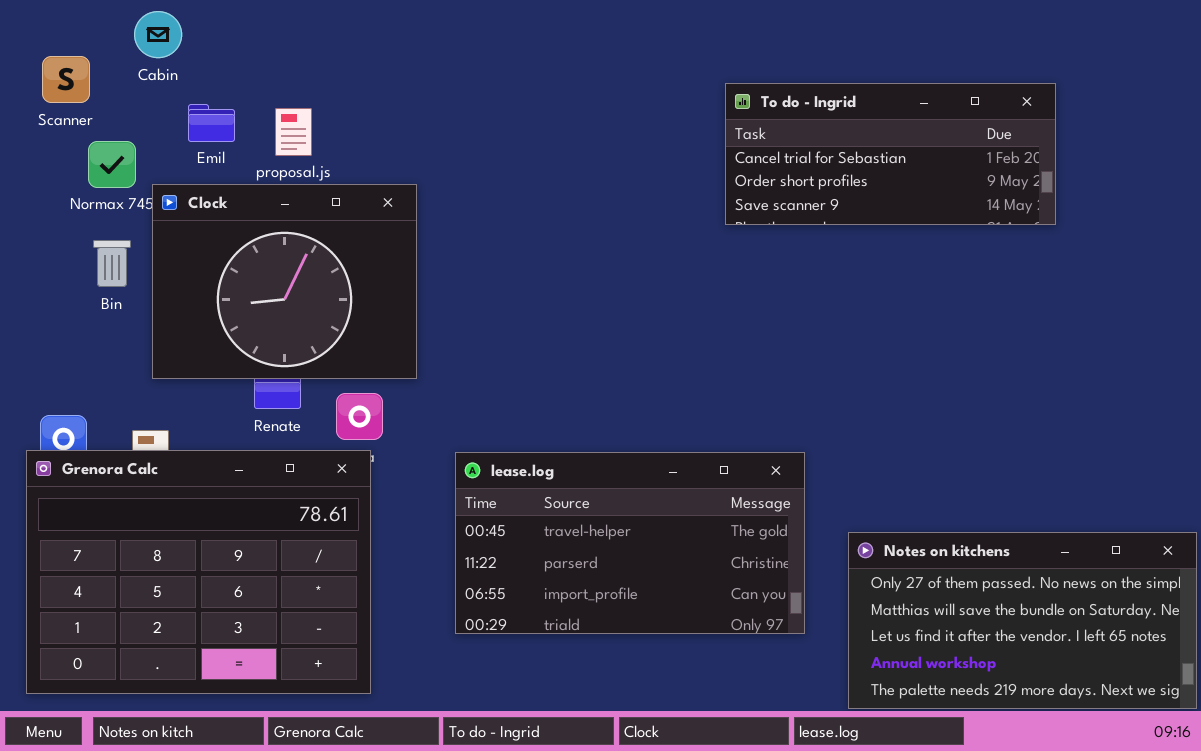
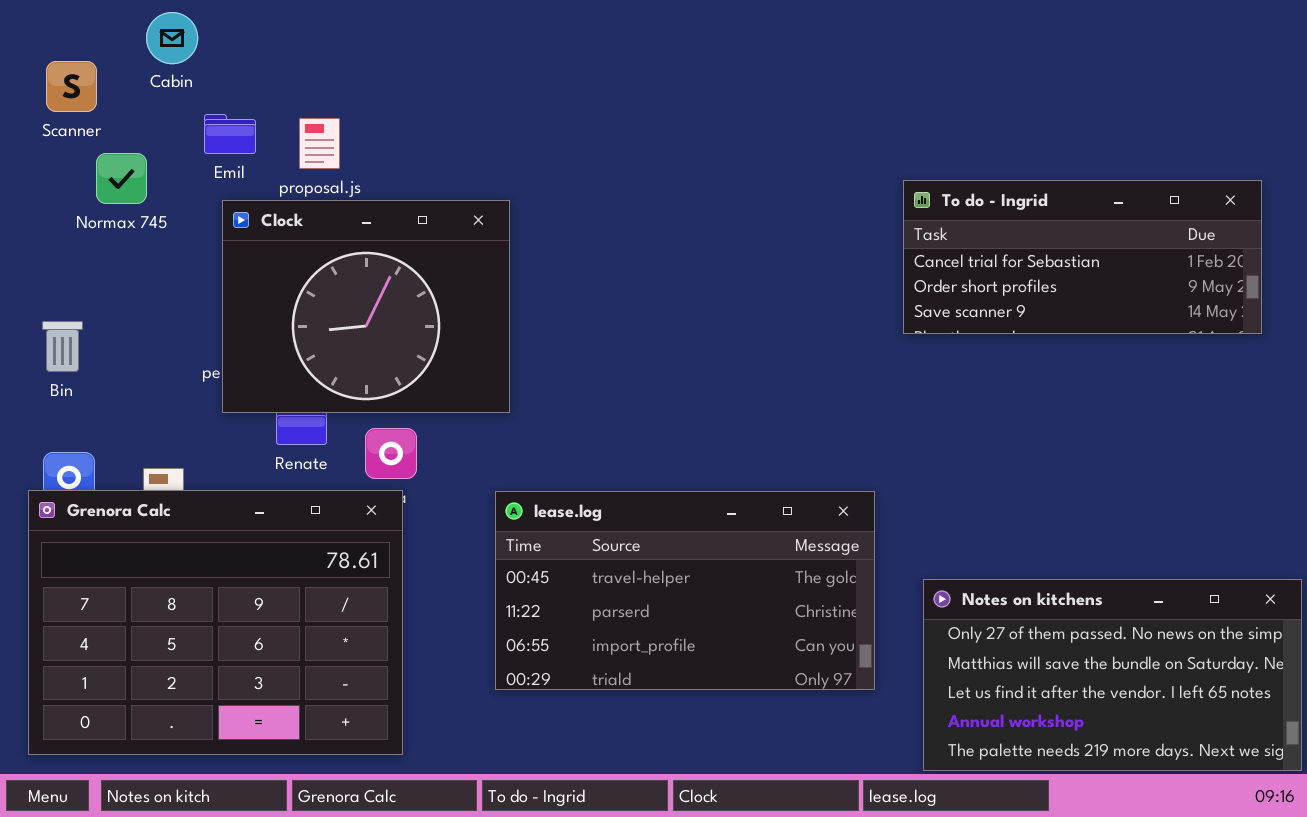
To do - Ingrid: [725,83,1056,225] -> [903,180,1262,334], moved
Clock: [152,184,417,379] -> [222,200,510,413], moved
Bin: [93,240,131,287] -> [42,321,83,372], moved

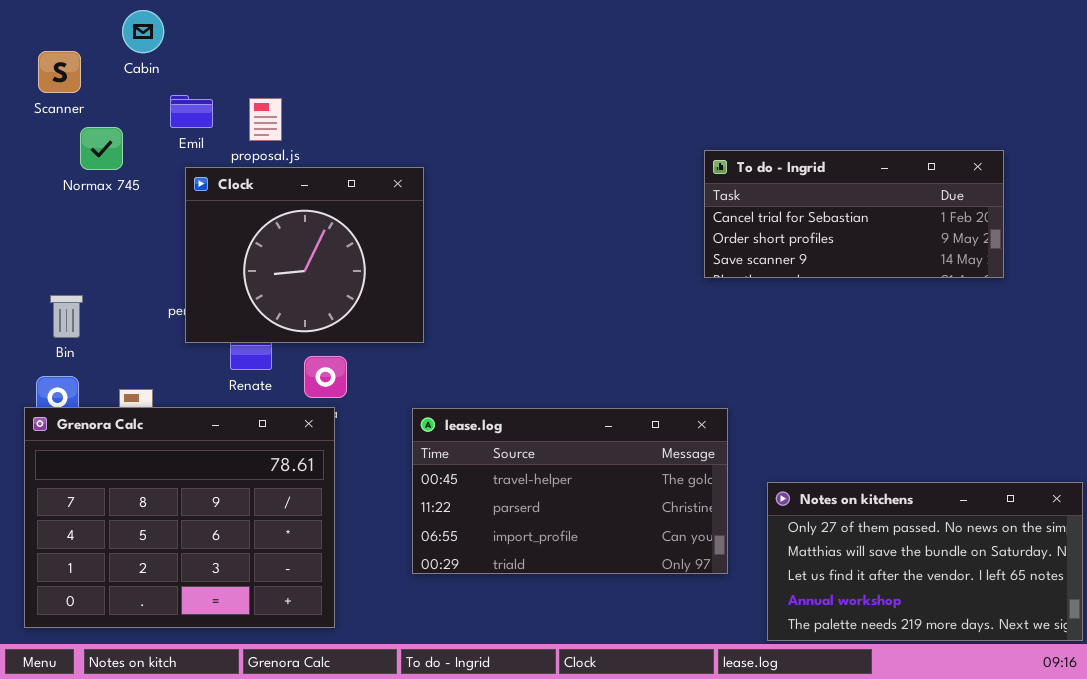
To do - Ingrid: [903,180,1262,334] -> [704,150,1004,278], moved
Bin: [42,321,83,372] -> [50,295,83,338], moved

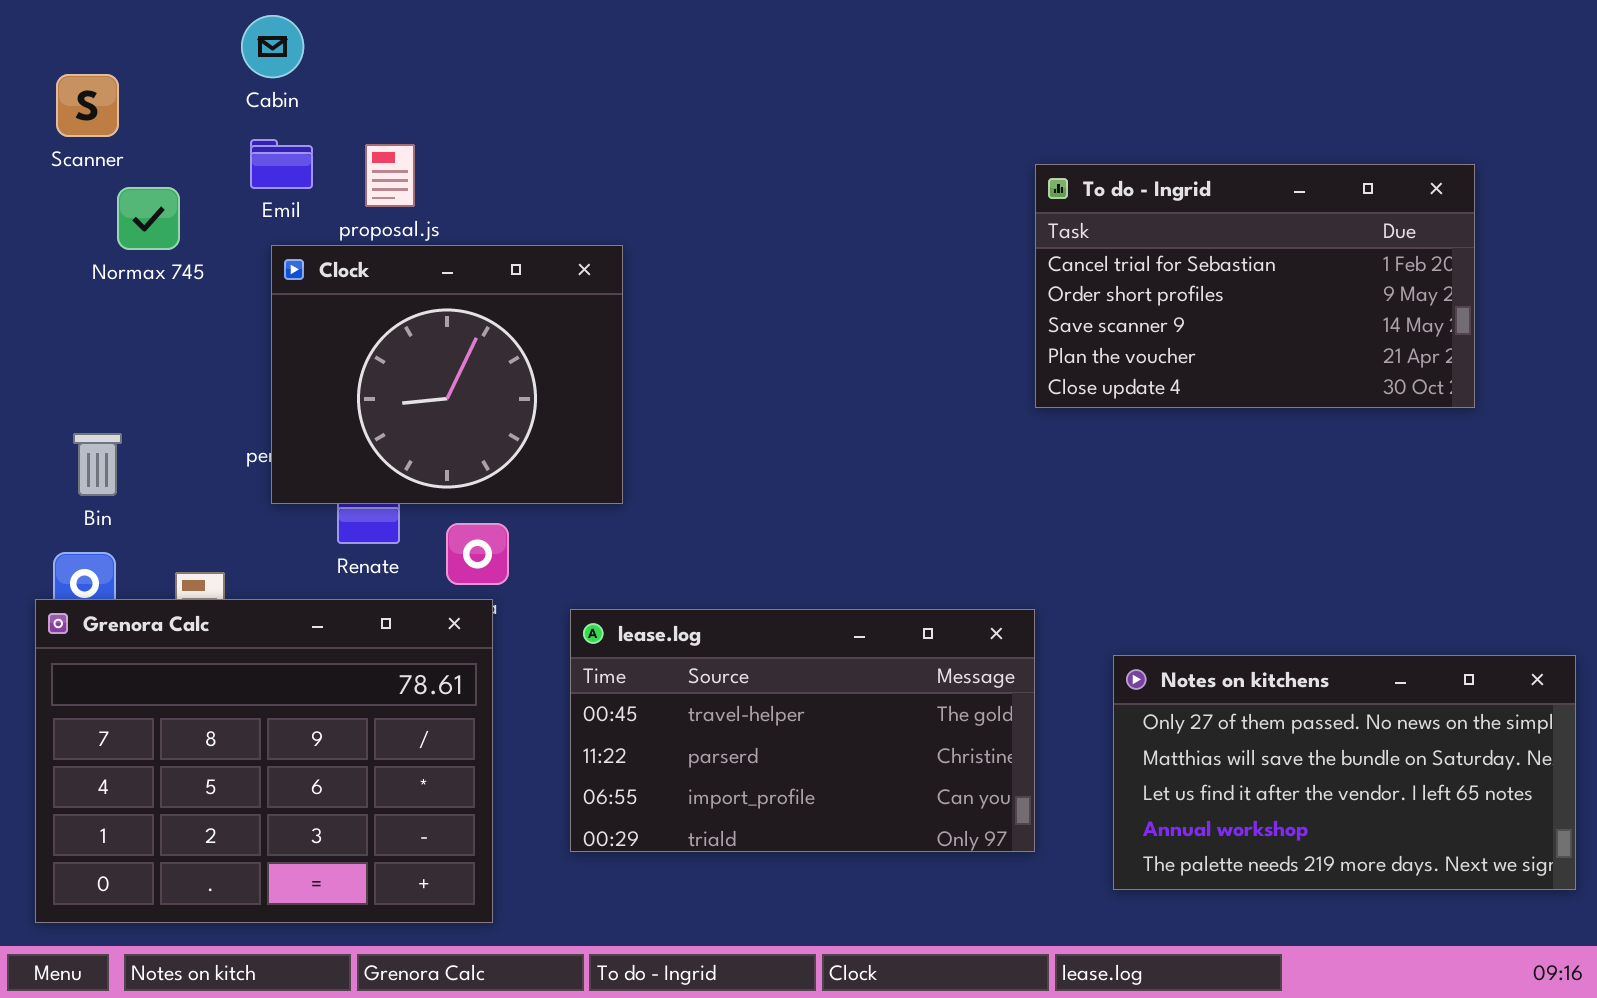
Cabin: [122,10,164,53] -> [241,15,304,78], moved
To do - Ingrid: [704,150,1004,278] -> [1035,164,1475,408], resized
lease.log: [412,408,728,574] -> [570,609,1035,852], moved
Notes on kitchens: [767,482,1083,641] -> [1113,655,1576,890], moved

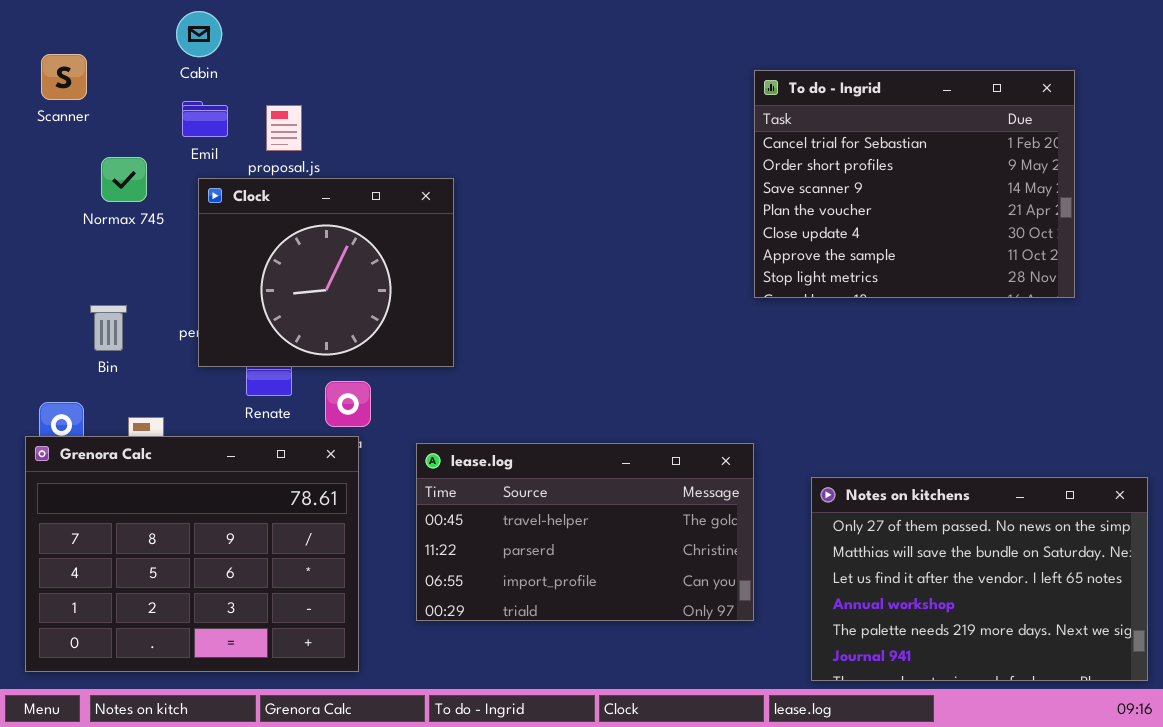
To do - Ingrid: [1035,164,1475,408] -> [754,70,1075,298], resized
Normax 745: [117,187,180,250] -> [101,157,147,202], moved
Bin: [73,433,122,496] -> [90,305,127,351], moved
Notes on kitchens: [1113,655,1576,890] -> [811,477,1148,681], resized

